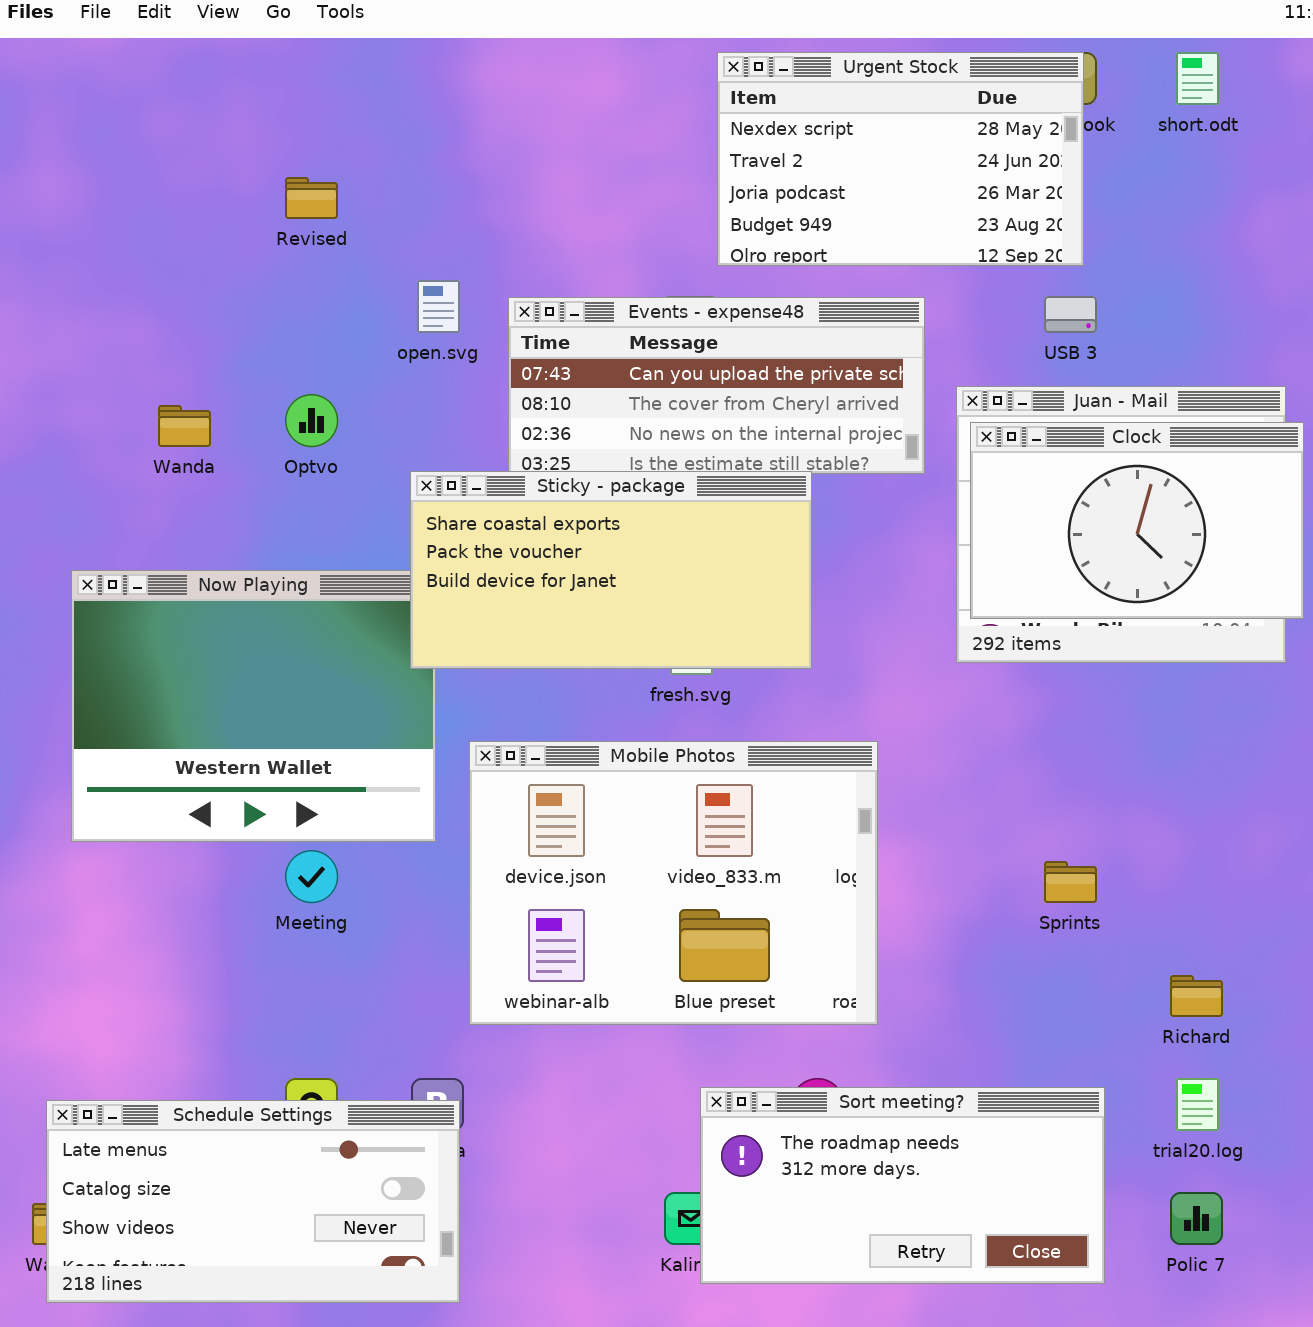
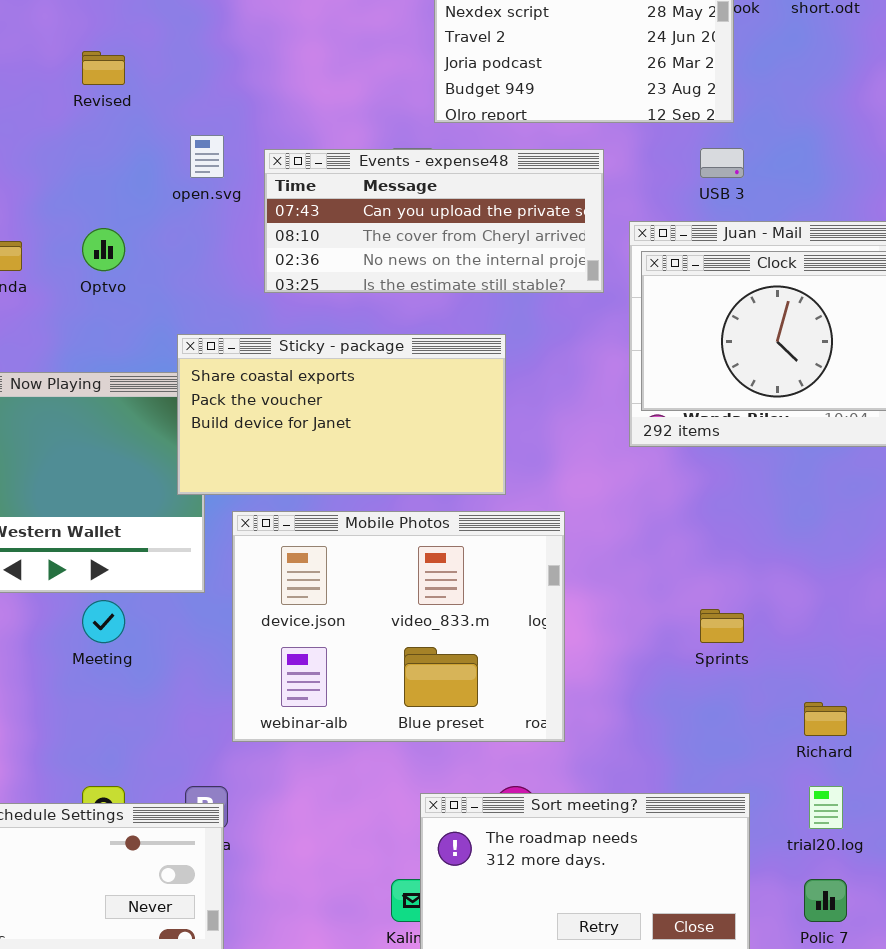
Sticky - package: [410,471,812,669] -> [177,334,506,495], moved

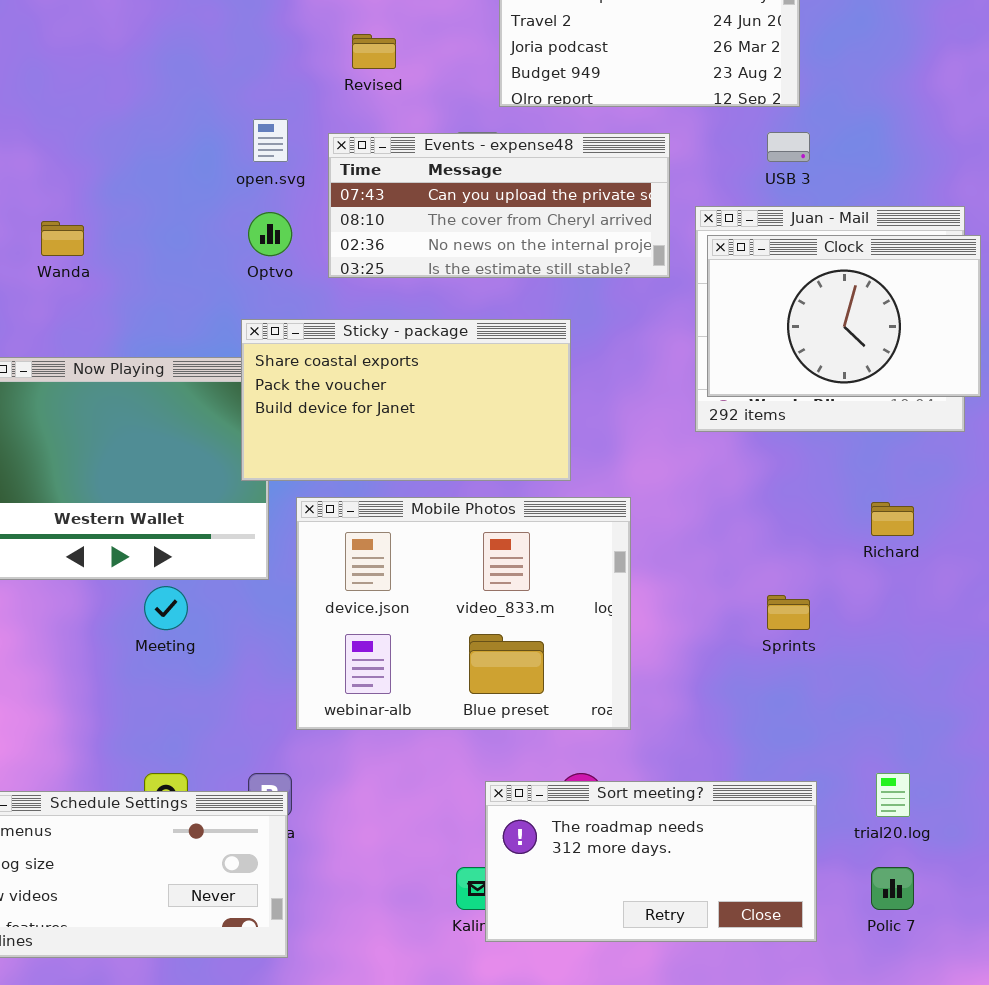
Revised: [82,51,125,85] -> [352,34,396,69], moved
Optvo: [82,228,125,271] -> [248,212,292,256], moved
Richard: [804,702,847,736] -> [871,502,914,536], moved

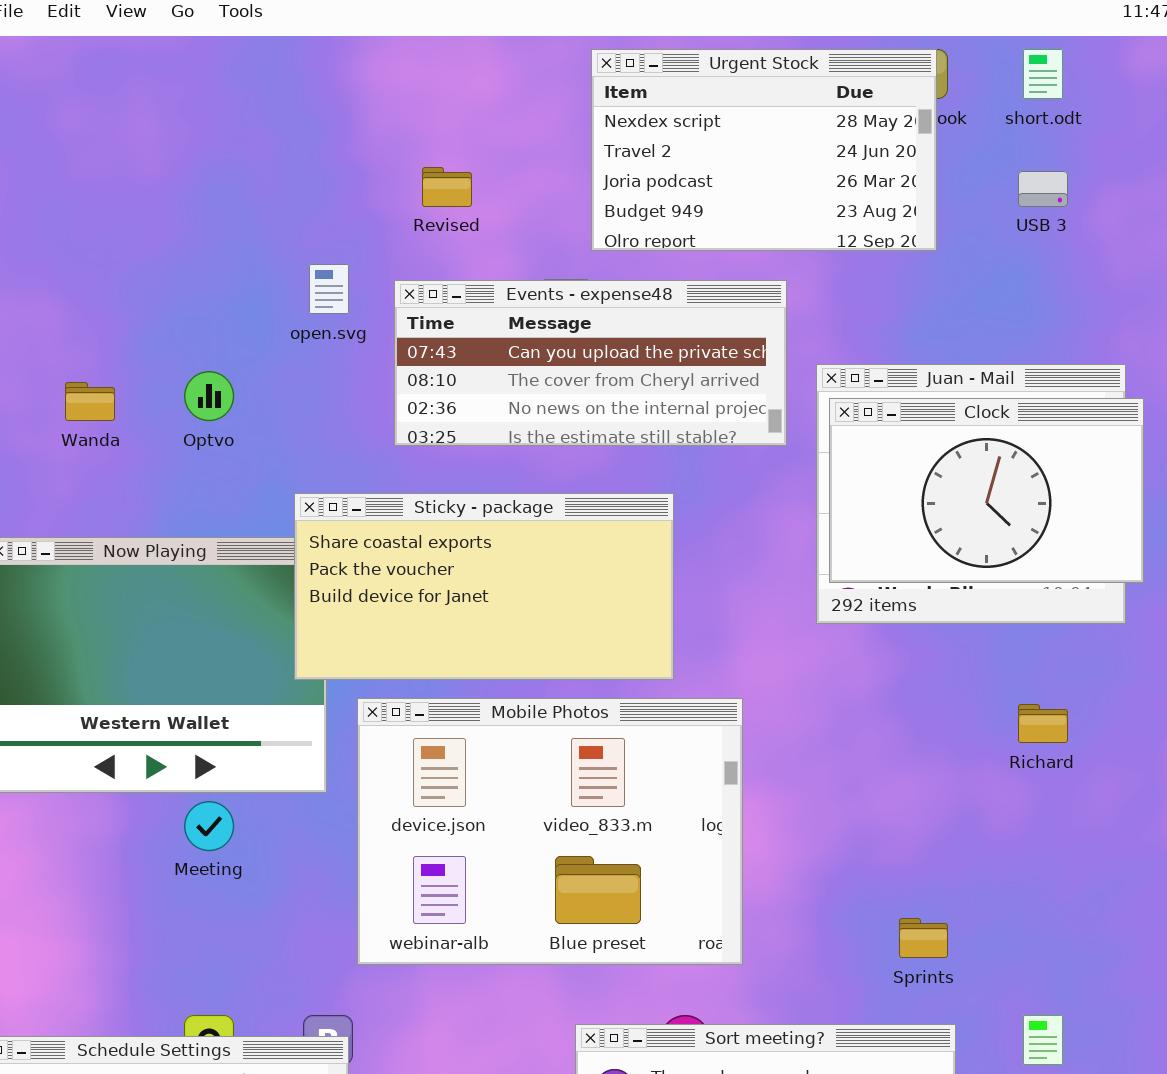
USB 3: [767,132,810,162] -> [1018,171,1068,207], moved
Optvo: [248,212,292,256] -> [184,371,234,421], moved
Sprints: [767,595,810,630] -> [899,918,948,958], moved

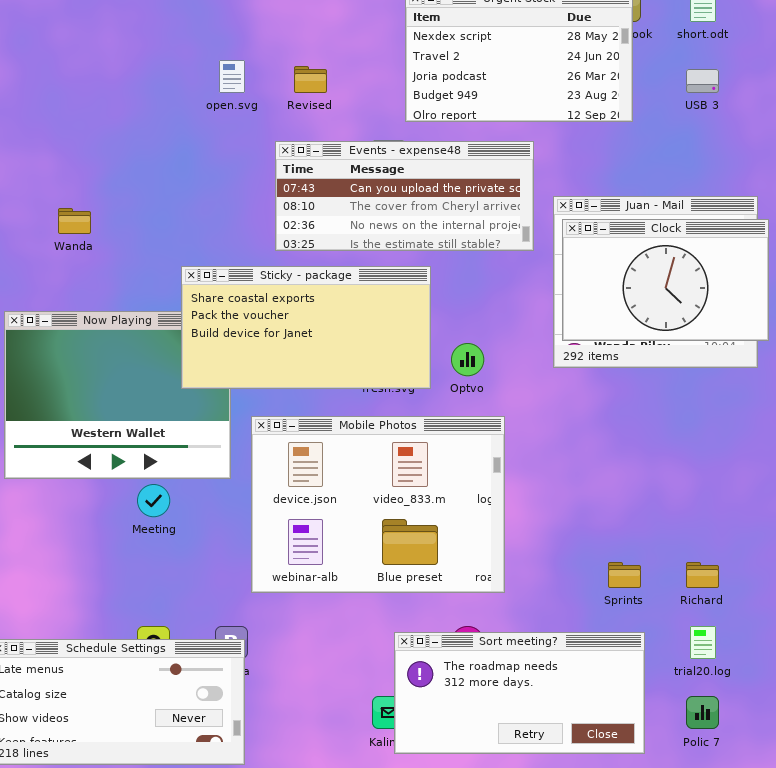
open.svg: [309,264,349,314] -> [219,60,245,93], moved
Optvo: [184,371,234,421] -> [451,343,484,376], moved
Sticky - package: [294,493,674,680] -> [181,266,431,389], moved
Richard: [1018,704,1068,743] -> [686,562,719,588], moved

